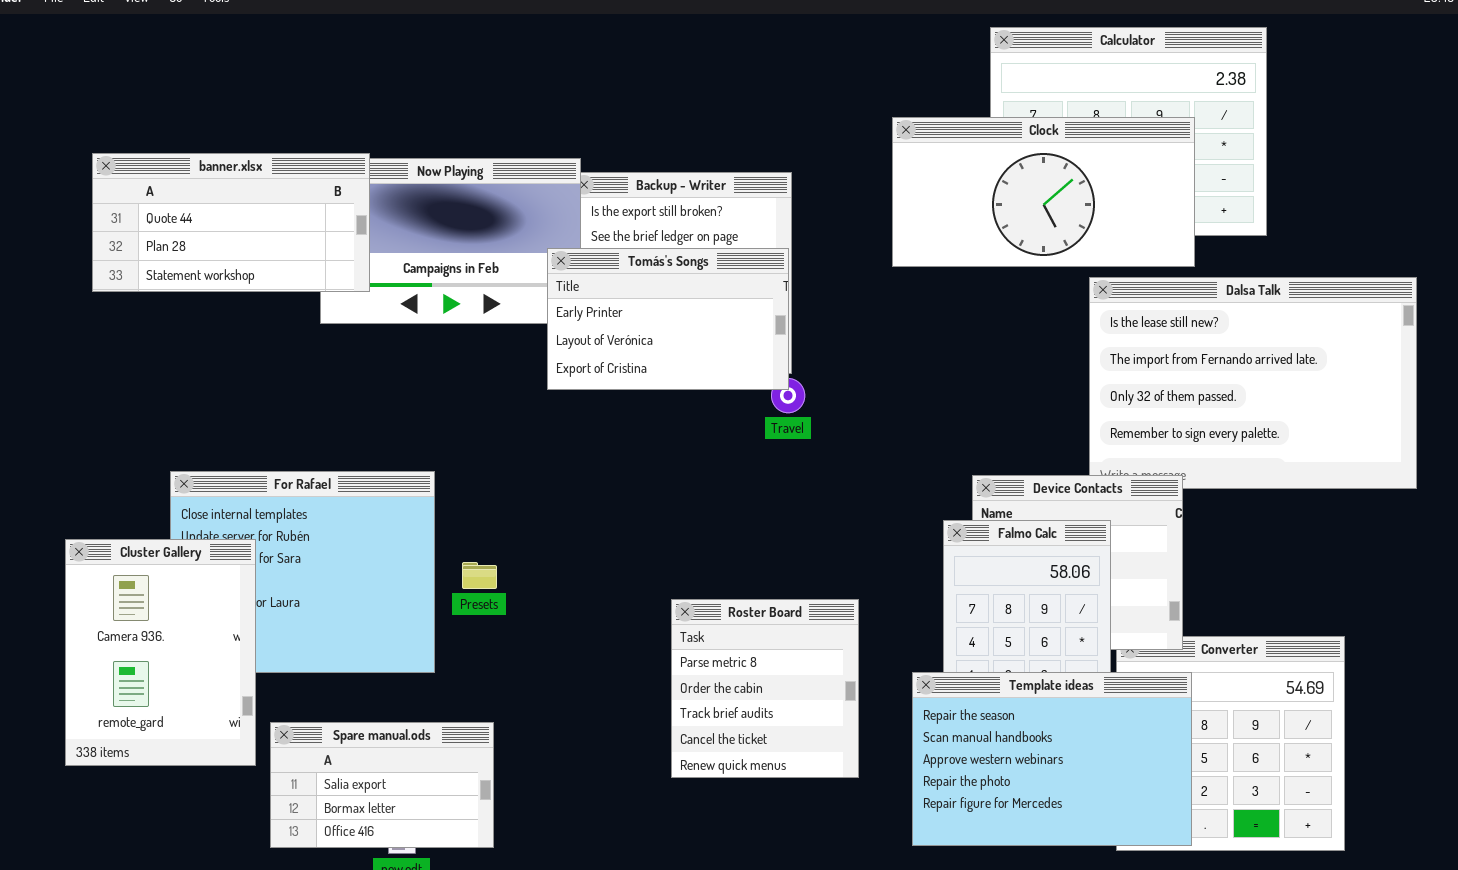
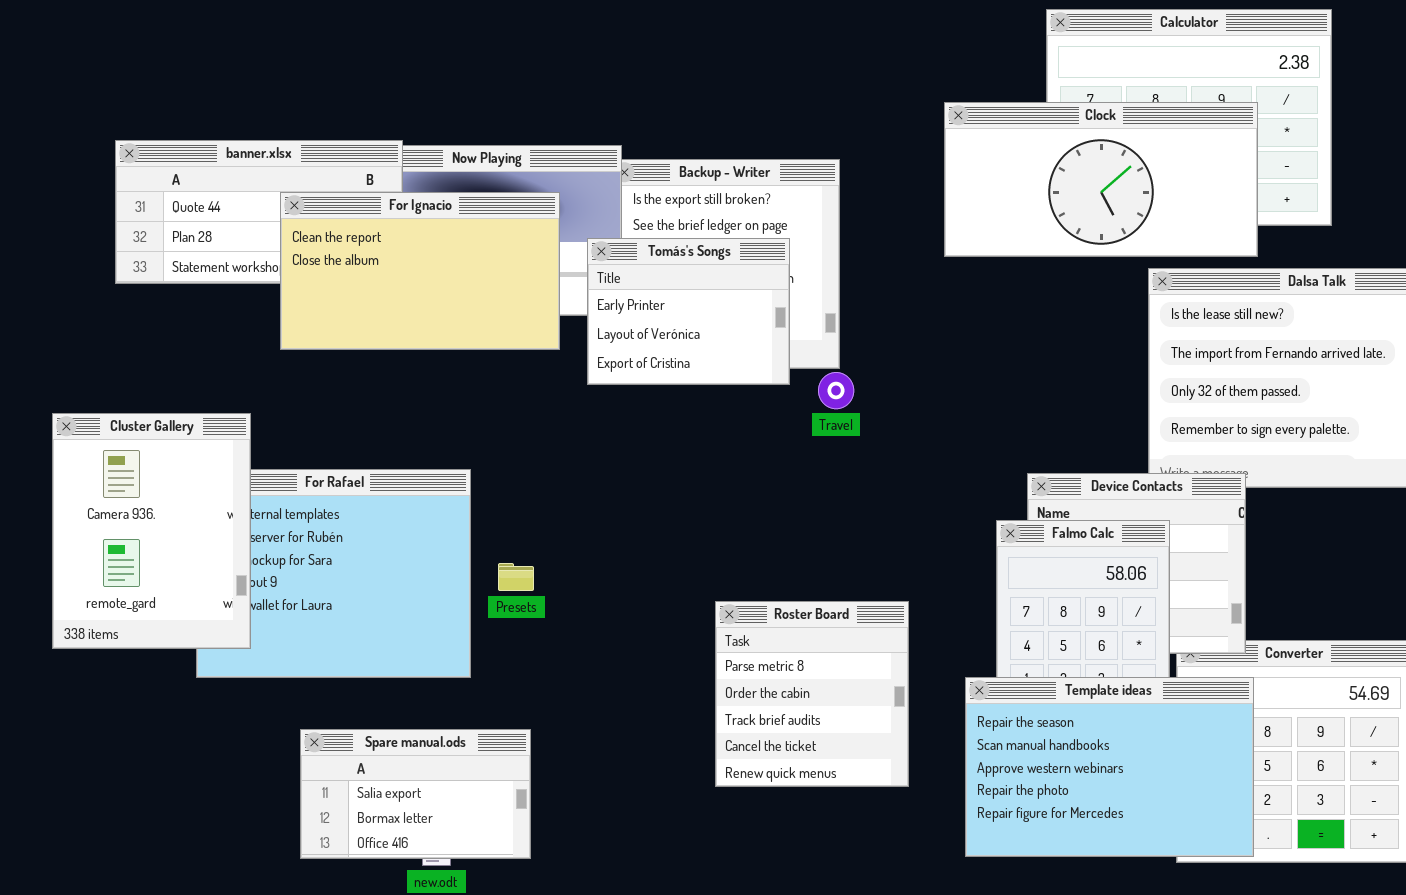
For Ignacio: none -> [280,192,560,350], opened
Tomás's Songs: [547,248,789,390] -> [587,238,790,385], resized
Cluster Gallery: [65,539,256,766] -> [52,413,251,649], moved

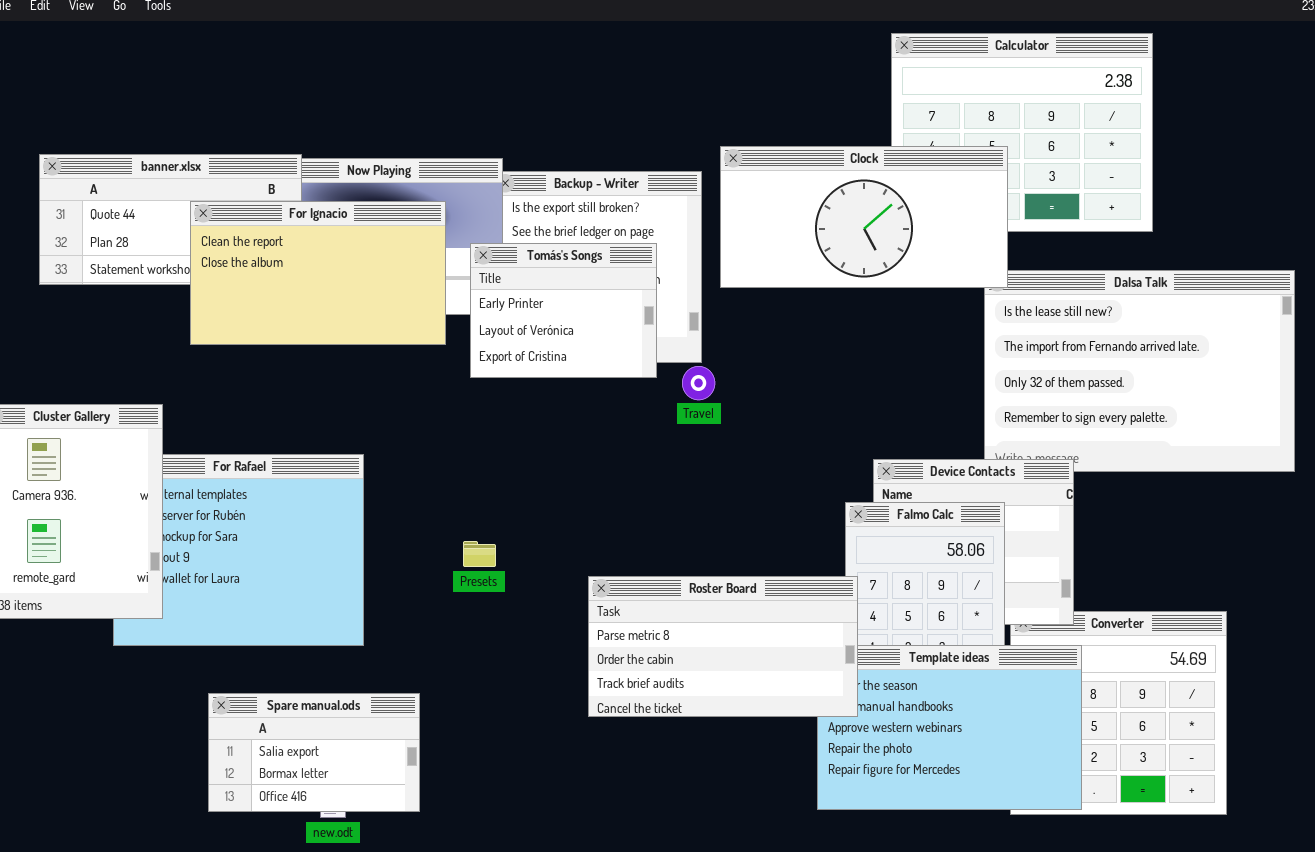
Clock: [944,102,1258,257] -> [720,146,1008,288], moved
Presets: [498,563,534,591] -> [463,541,496,567], moved
Roster Board: [715,601,909,787] -> [588,576,858,717], resized

